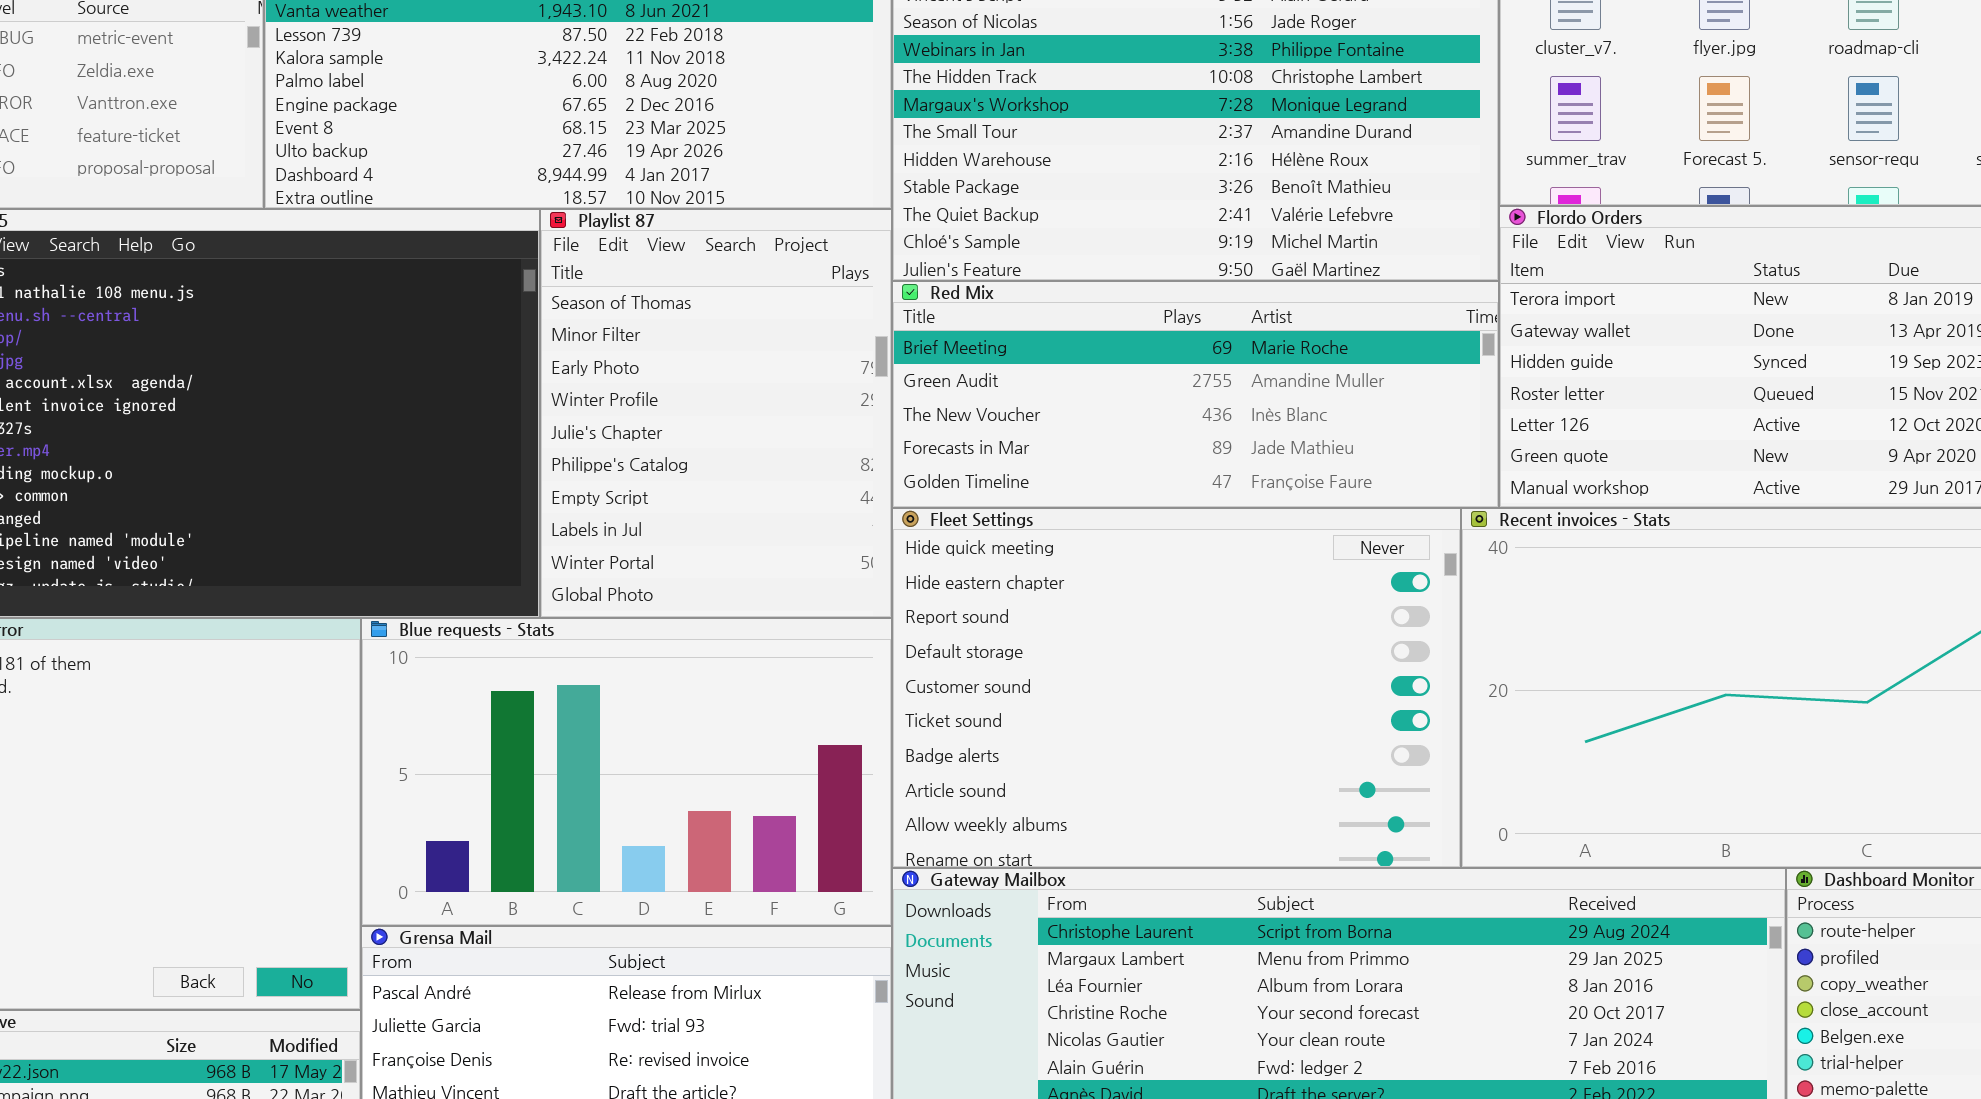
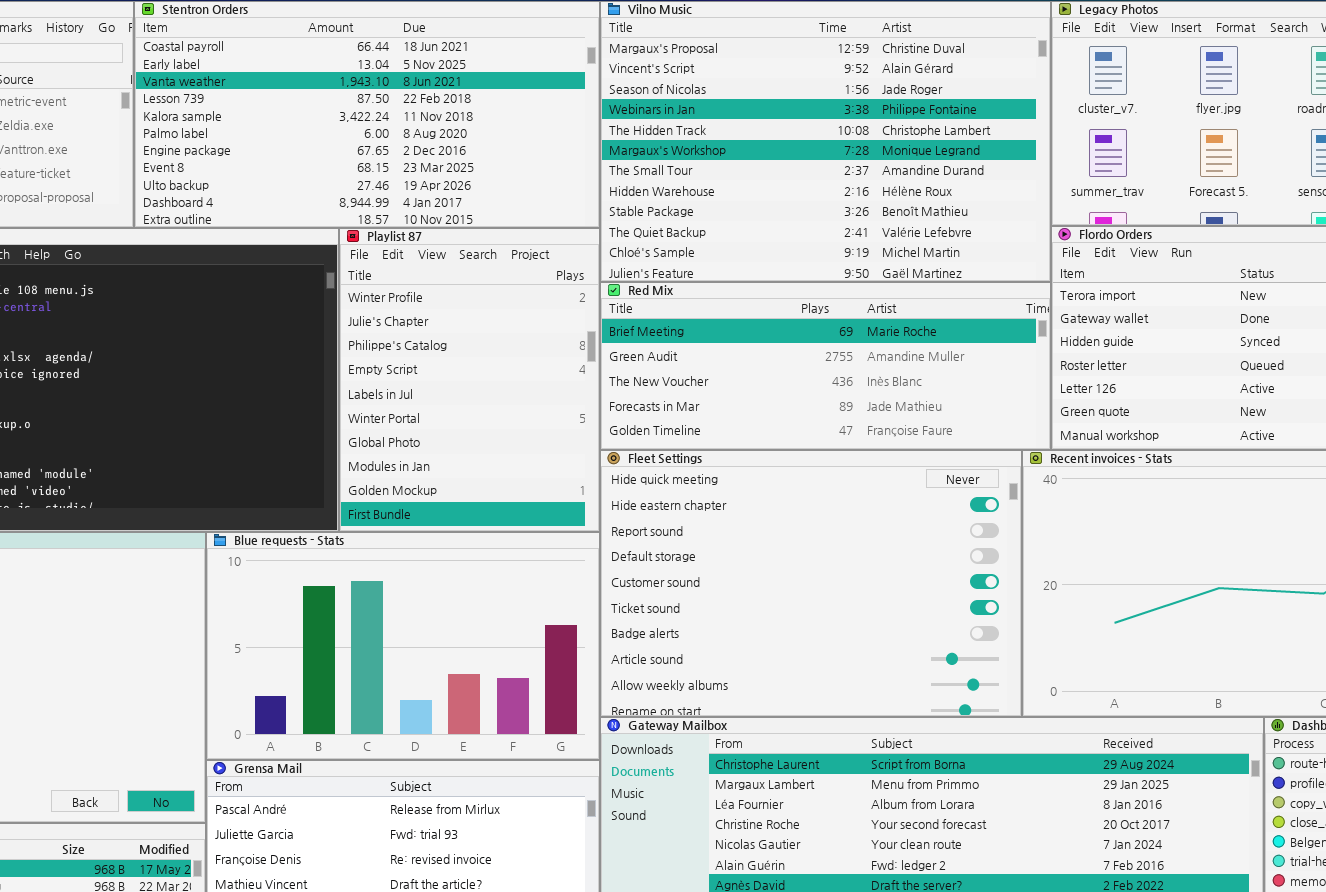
Playlist 87: [540,209,892,618] -> [339,228,600,532], scrolled down 3 rows

